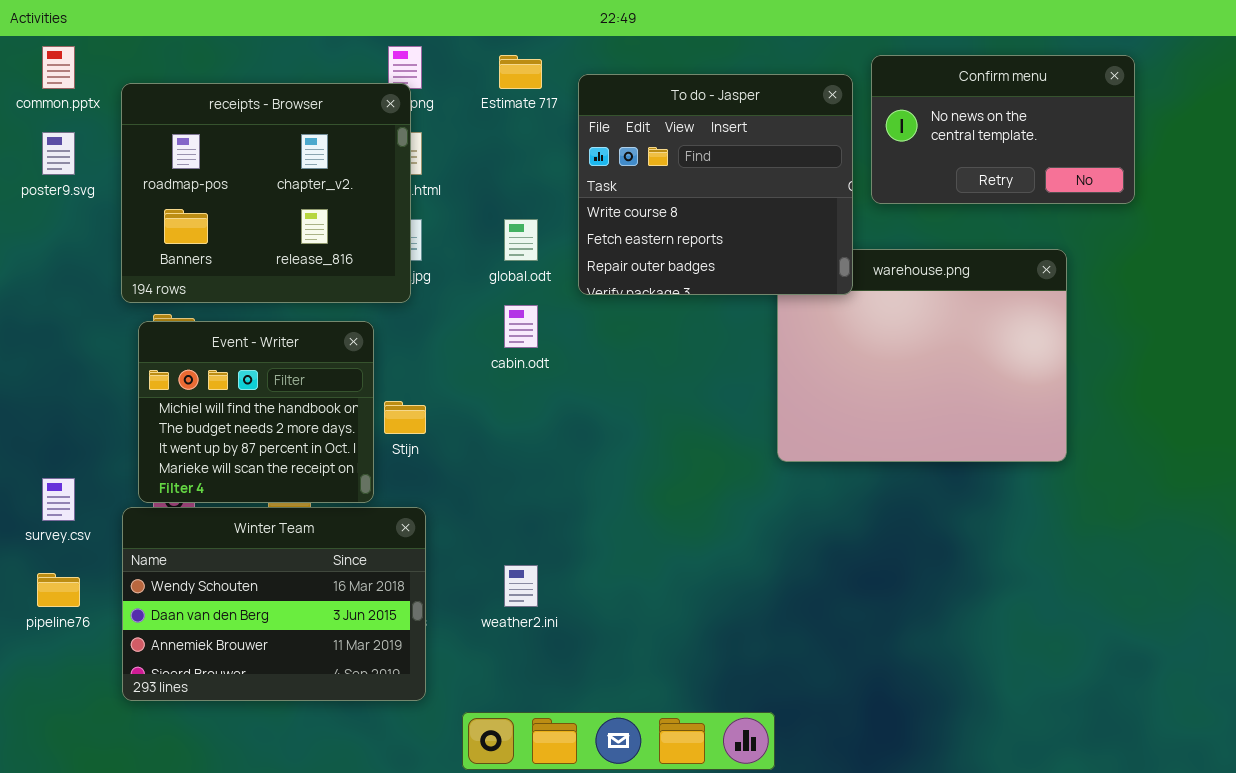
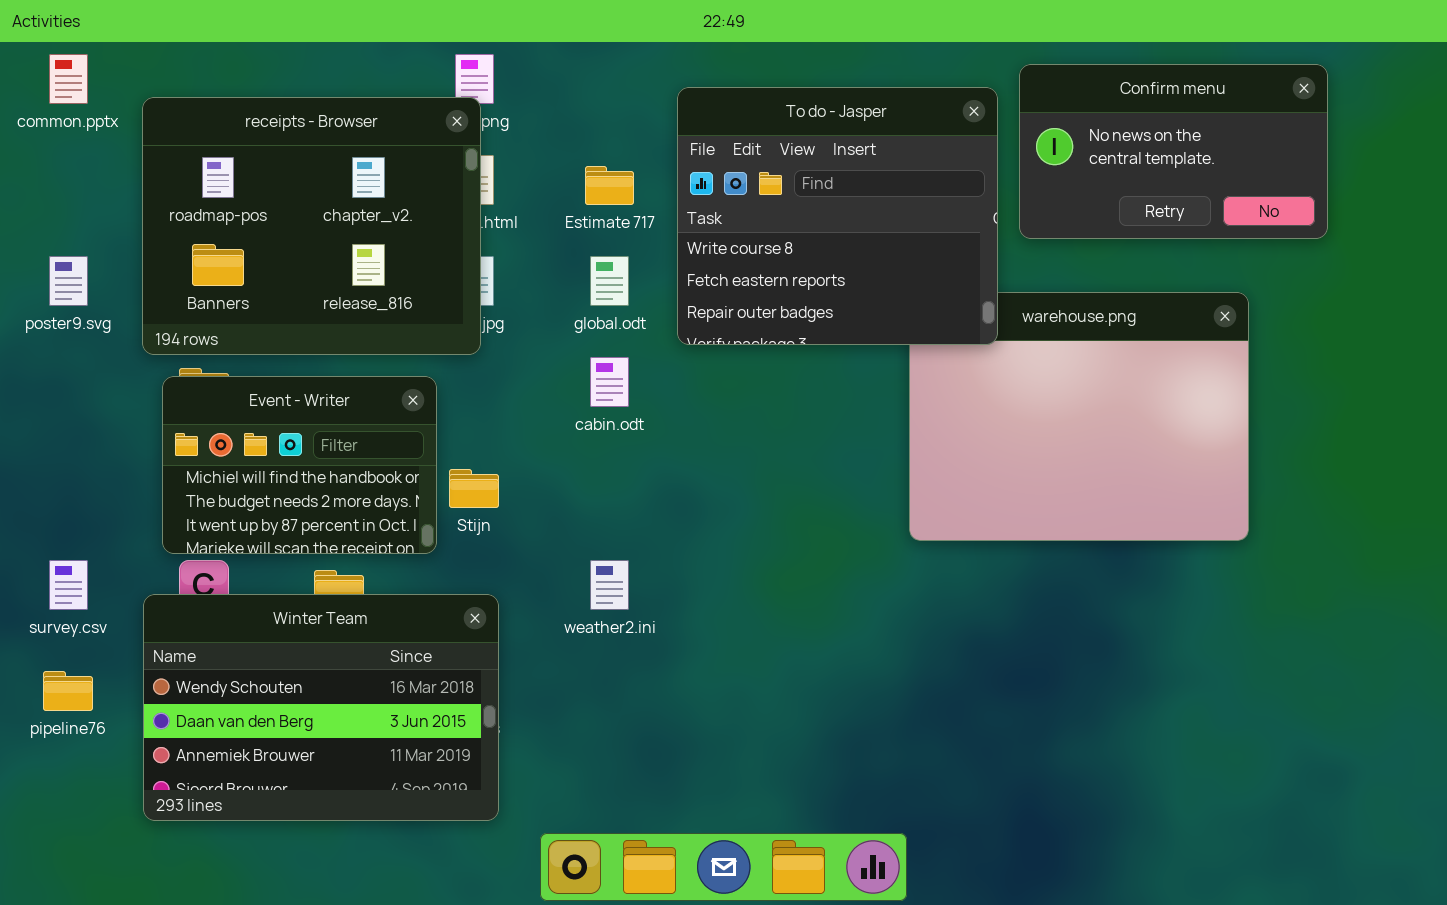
Estimate 717: [499,55,542,89] -> [585,166,634,205], moved
poster9.svg: [42,132,75,175] -> [49,256,88,306], moved
Event - Writer: [138,321,374,503] -> [162,376,437,554], resized
weather2.ini: [504,565,538,607] -> [590,560,629,610], moved

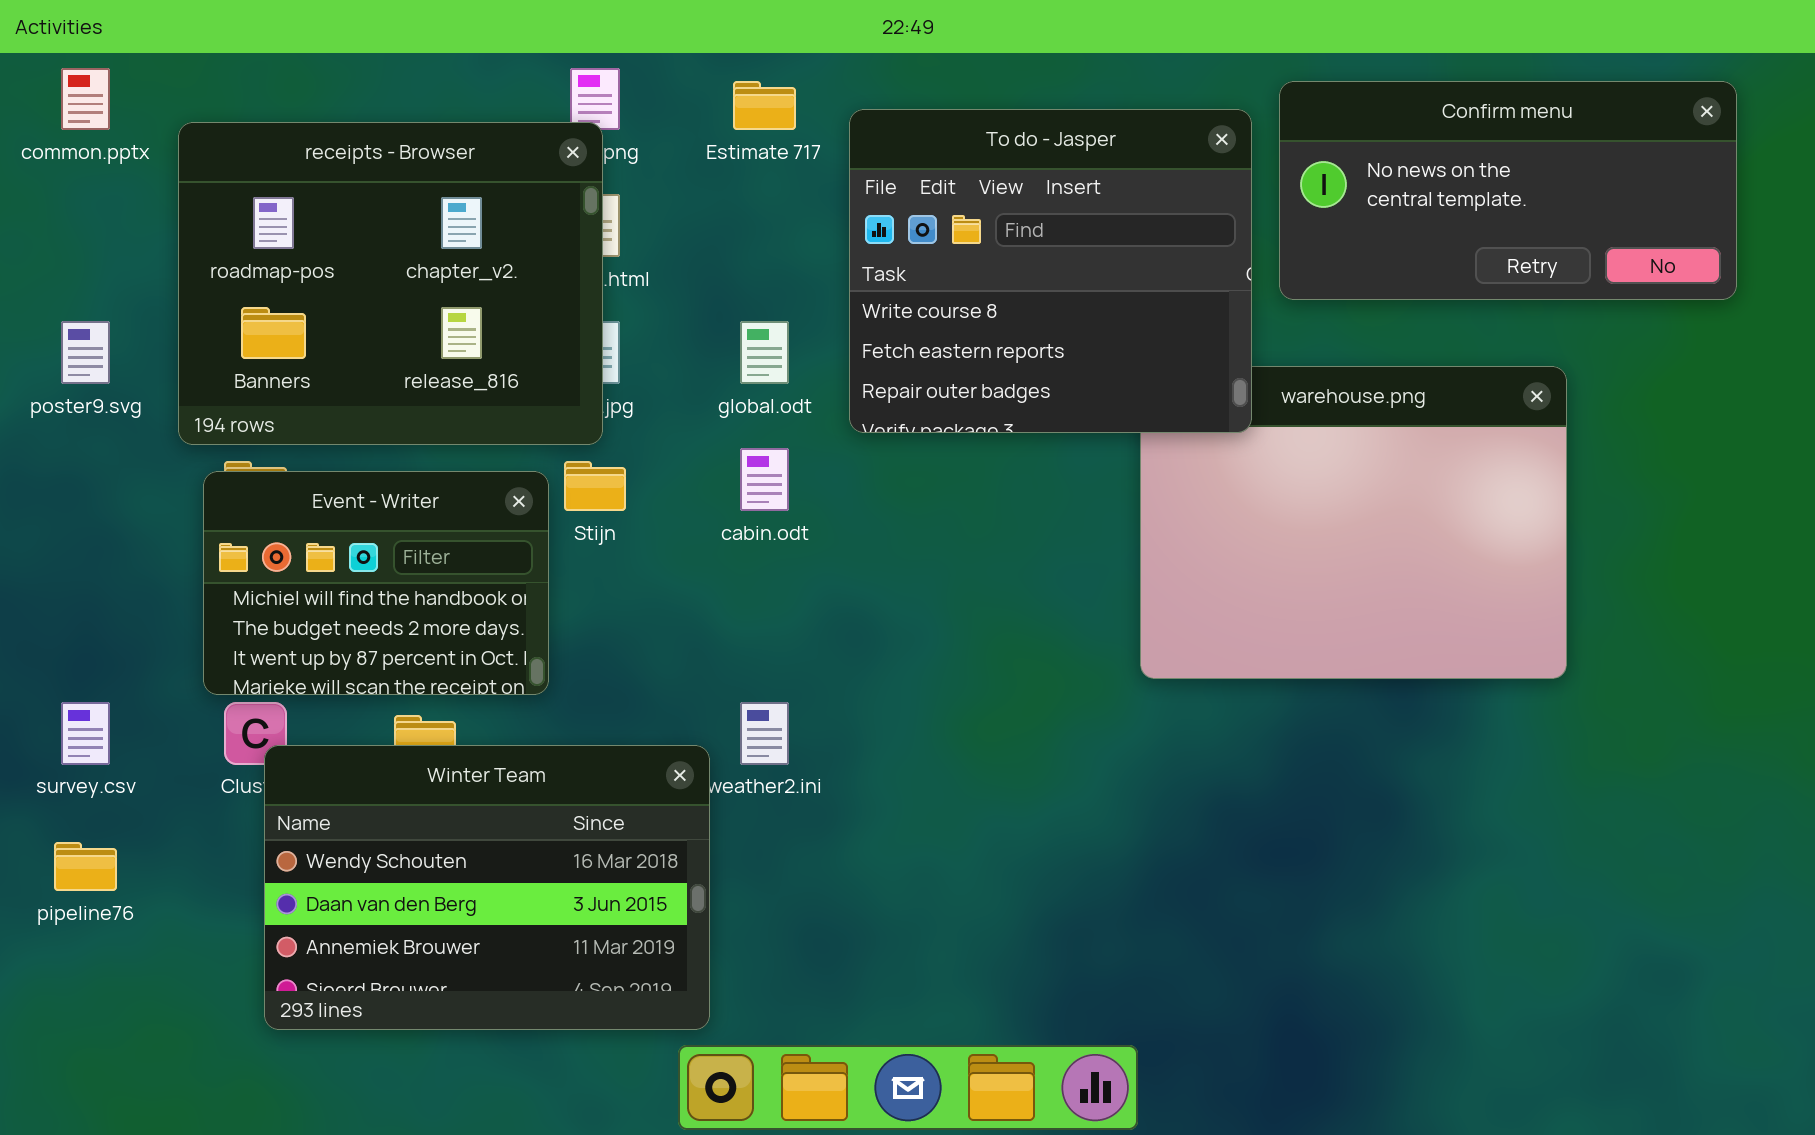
Confirm menu: [1019,64,1328,239] -> [1279,81,1737,300], resized
Estimate 717: [585,166,634,205] -> [733,81,796,130], moved
Stijn: [449,469,499,508] -> [564,461,626,511], moved
Winter Team: [143,594,499,821] -> [264,745,710,1030], moved

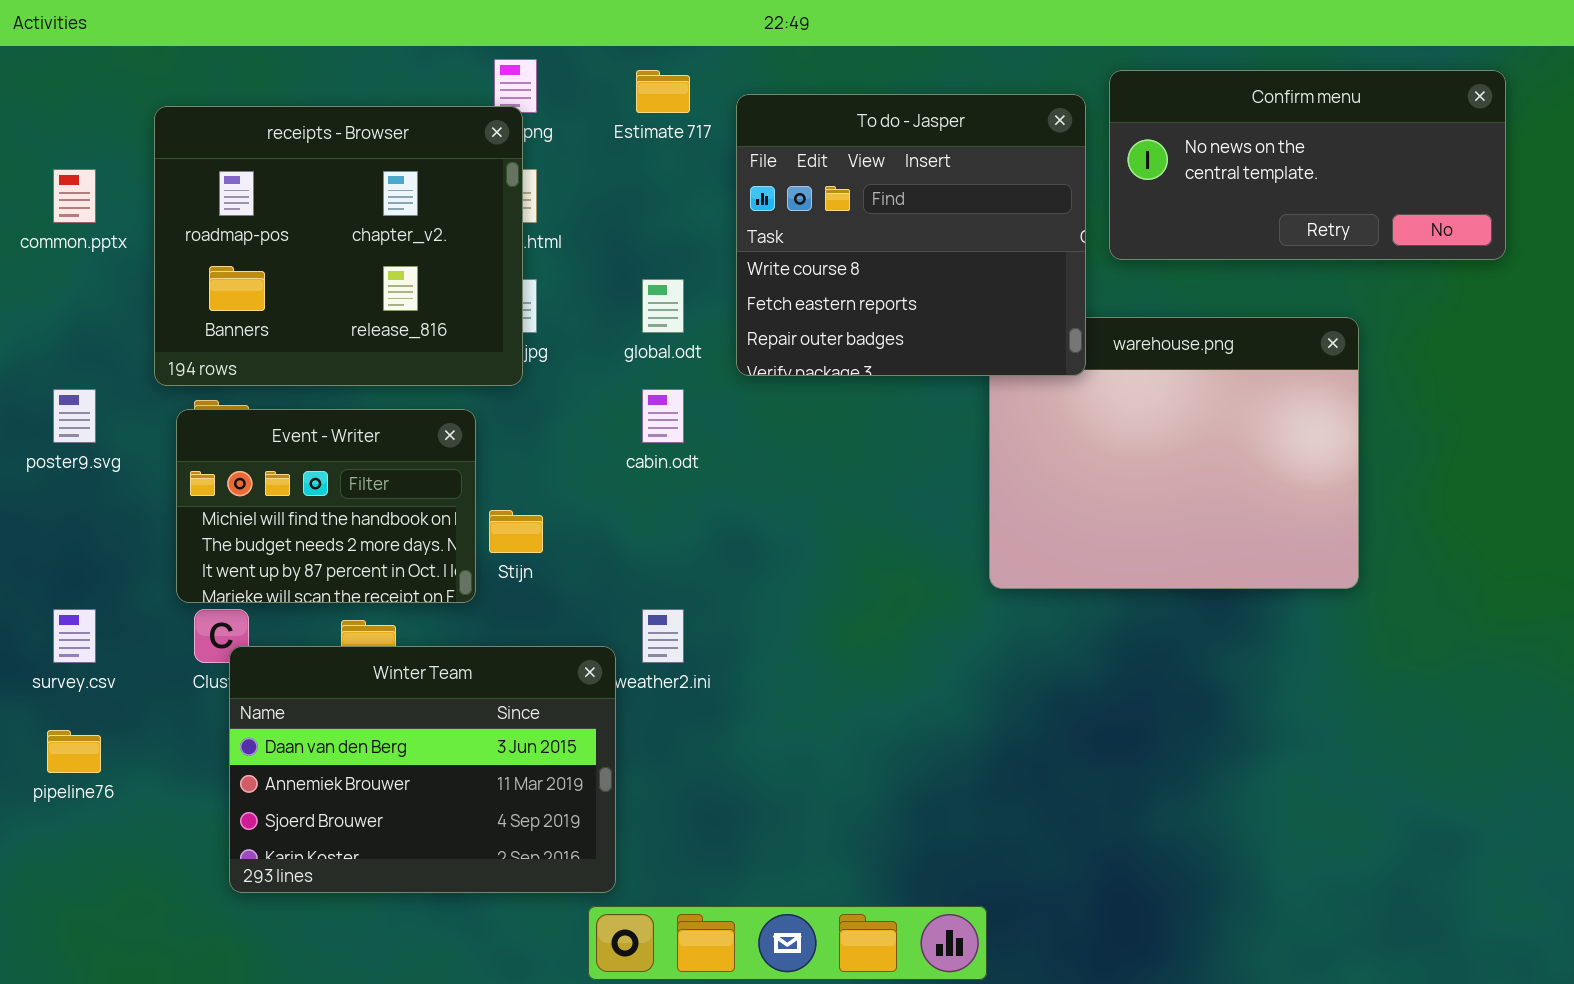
common.pptx: [61,68,110,130] -> [53,169,96,223], moved
poster9.svg: [61,321,110,384] -> [53,389,96,443], moved
Stijn: [564,461,626,511] -> [489,510,543,553], moved
Winter Team: [264,745,710,1030] -> [229,646,616,893], scrolled down 1 row

